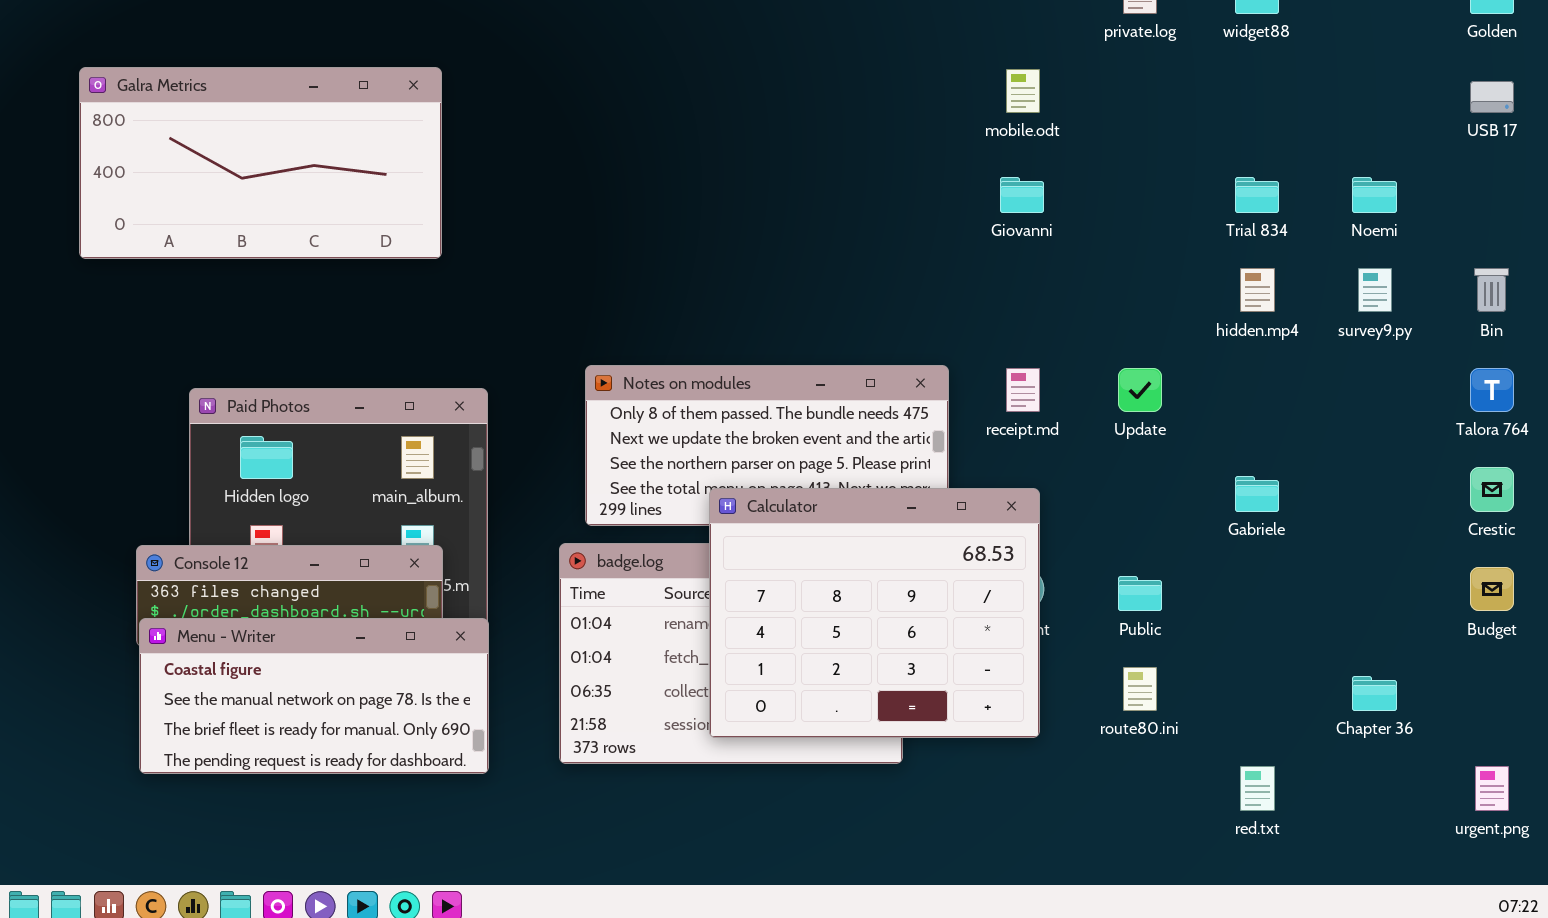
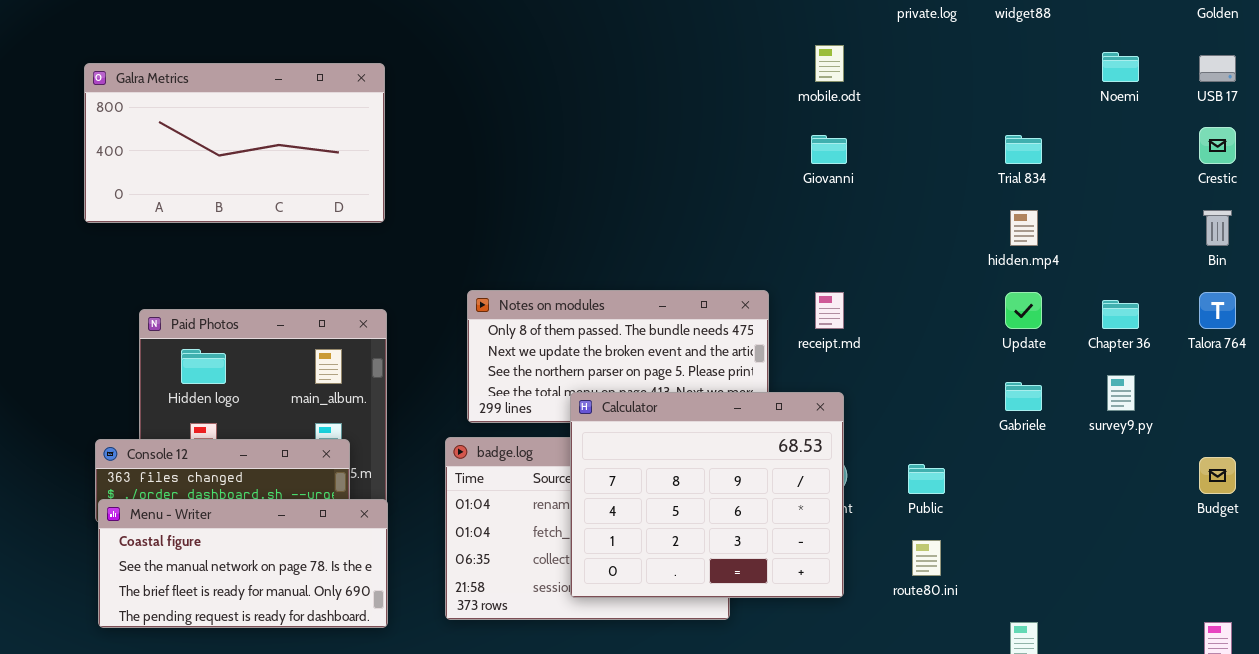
Galra Metrics: [79,67,442,259] -> [84,63,385,223], moved
Noemi: [1352,177,1397,213] -> [1102,52,1139,82], moved
survey9.py: [1358,268,1392,312] -> [1107,375,1135,411], moved
Update: [1118,368,1162,412] -> [1005,292,1042,329], moved
Crestic: [1470,467,1514,512] -> [1199,127,1236,164], moved
Chapter 36: [1352,676,1397,711] -> [1102,300,1139,329], moved

